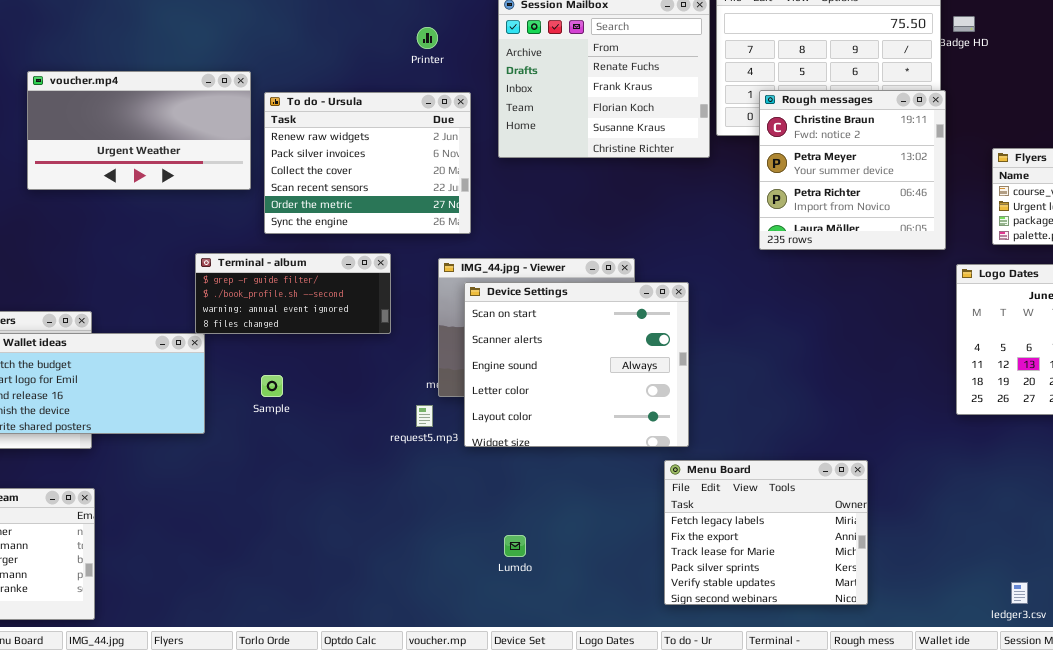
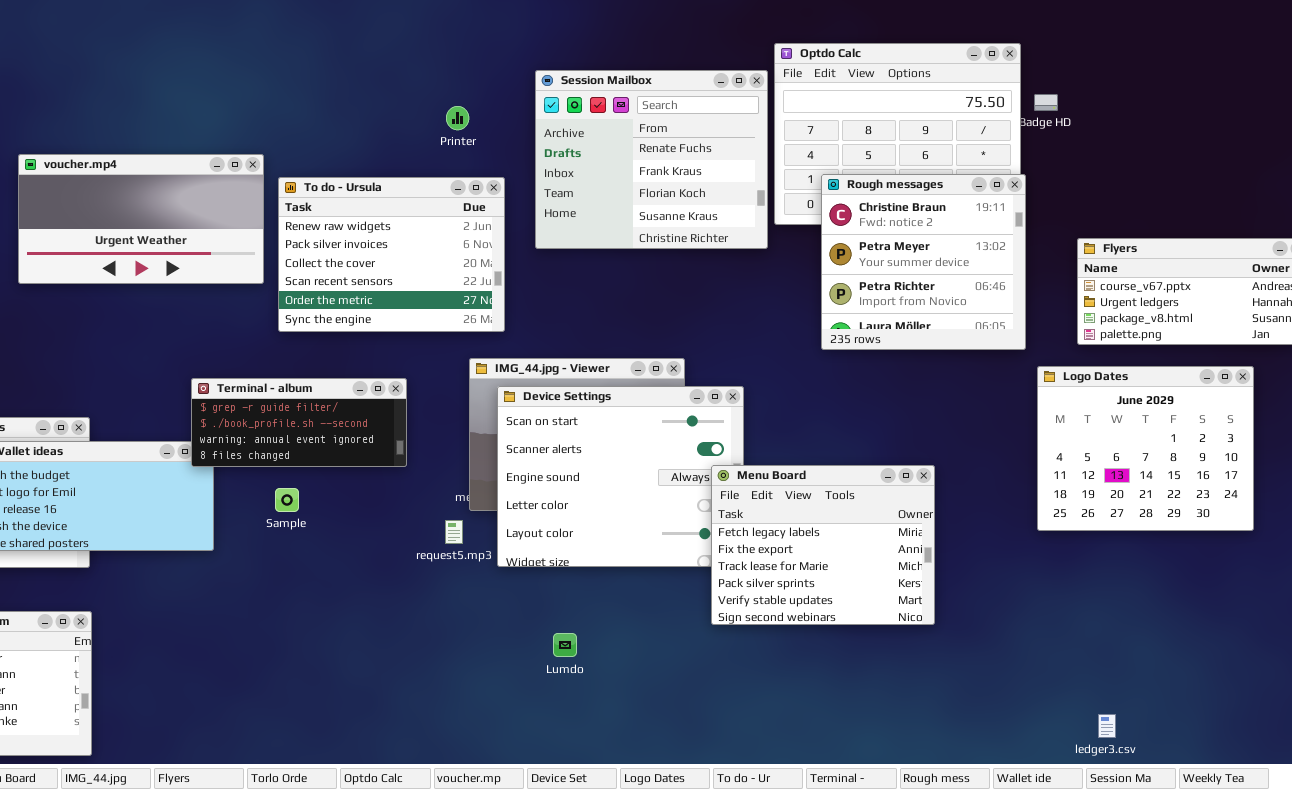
Terminal - album: [195,253,391,334] -> [191,378,407,467], moved
Menu Board: [664,460,868,605] -> [711,465,935,625], moved
Lumdo: [504,535,526,557] -> [553,633,577,657], moved

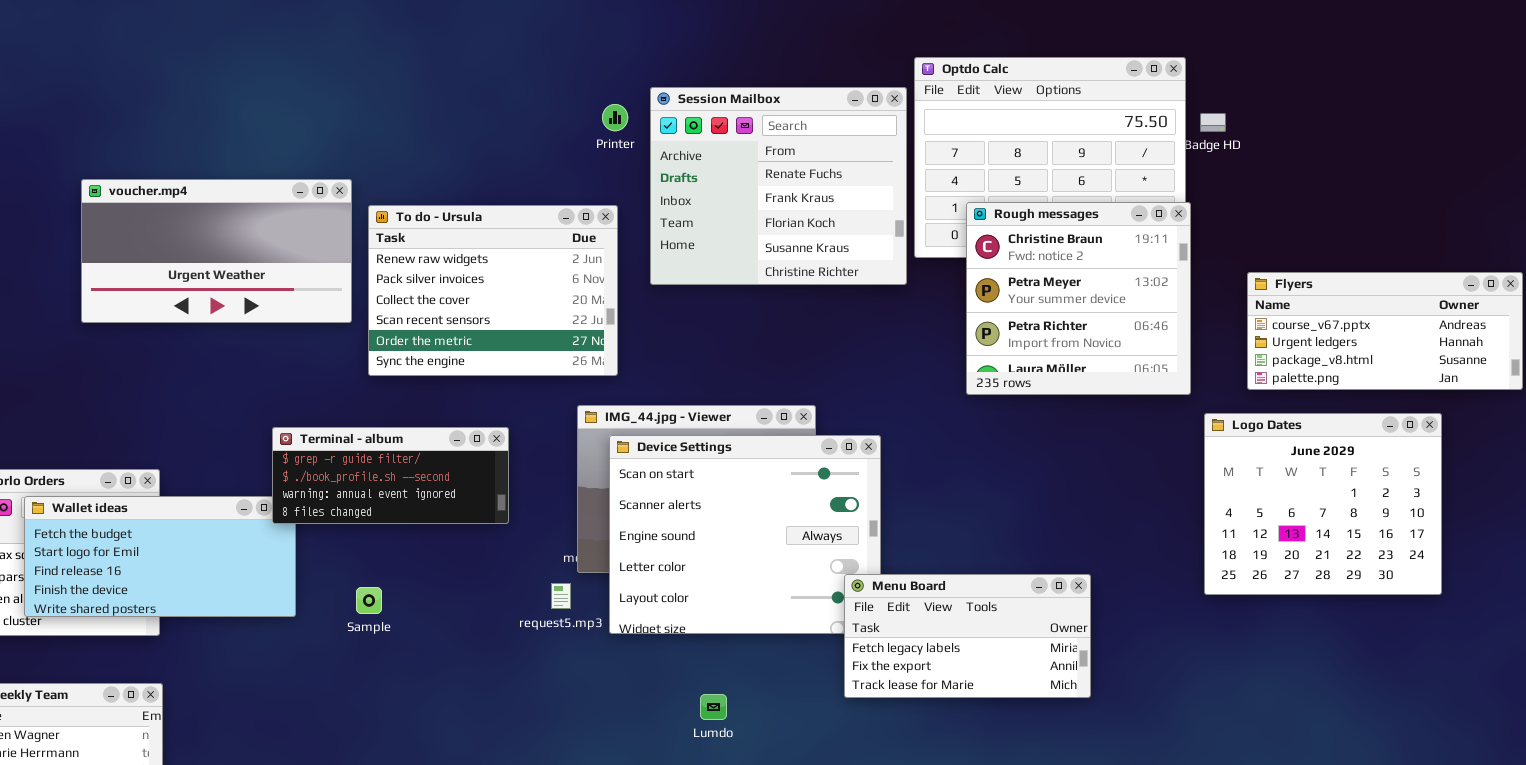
Printer: [446,106,469,130] -> [602,104,628,131], moved
Menu Board: [711,465,935,625] -> [844,574,1091,698], resized
Sample: [275,488,299,512] -> [356,587,382,614], moved
Lumdo: [553,633,577,657] -> [700,694,727,720], moved

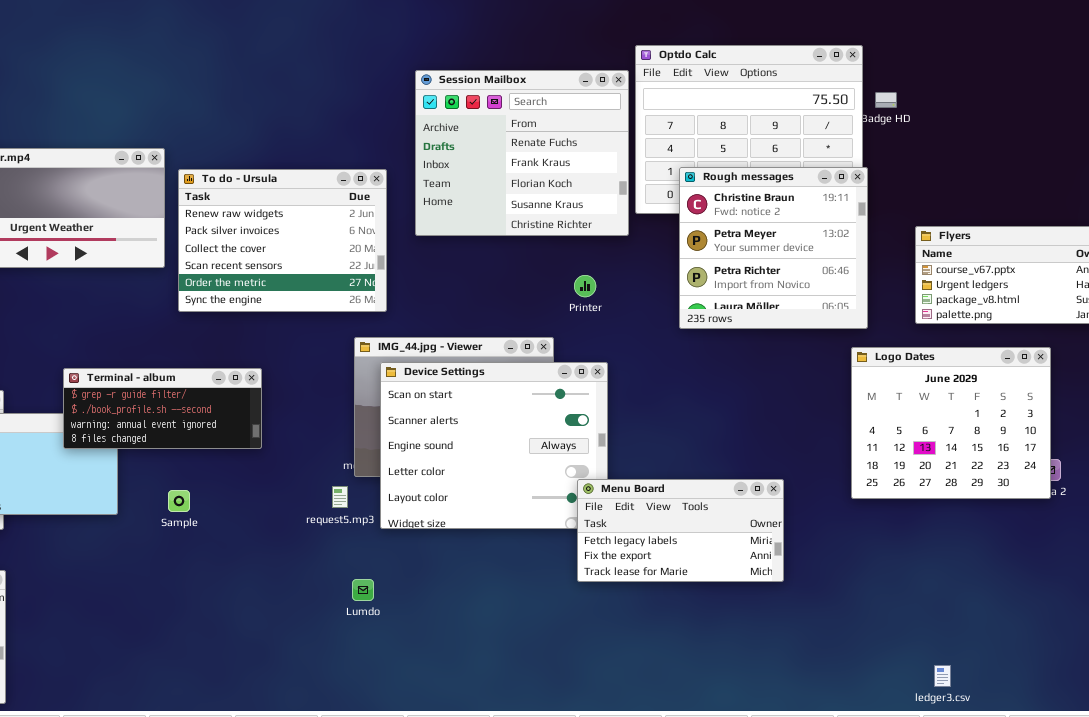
Printer: [602,104,628,131] -> [574,275,596,297], moved
Logo Dates: [1204,413,1442,595] -> [851,347,1051,499], moved
Terminal - album: [272,427,509,524] -> [63,368,262,449], moved
Lumdo: [700,694,727,720] -> [352,579,374,601], moved

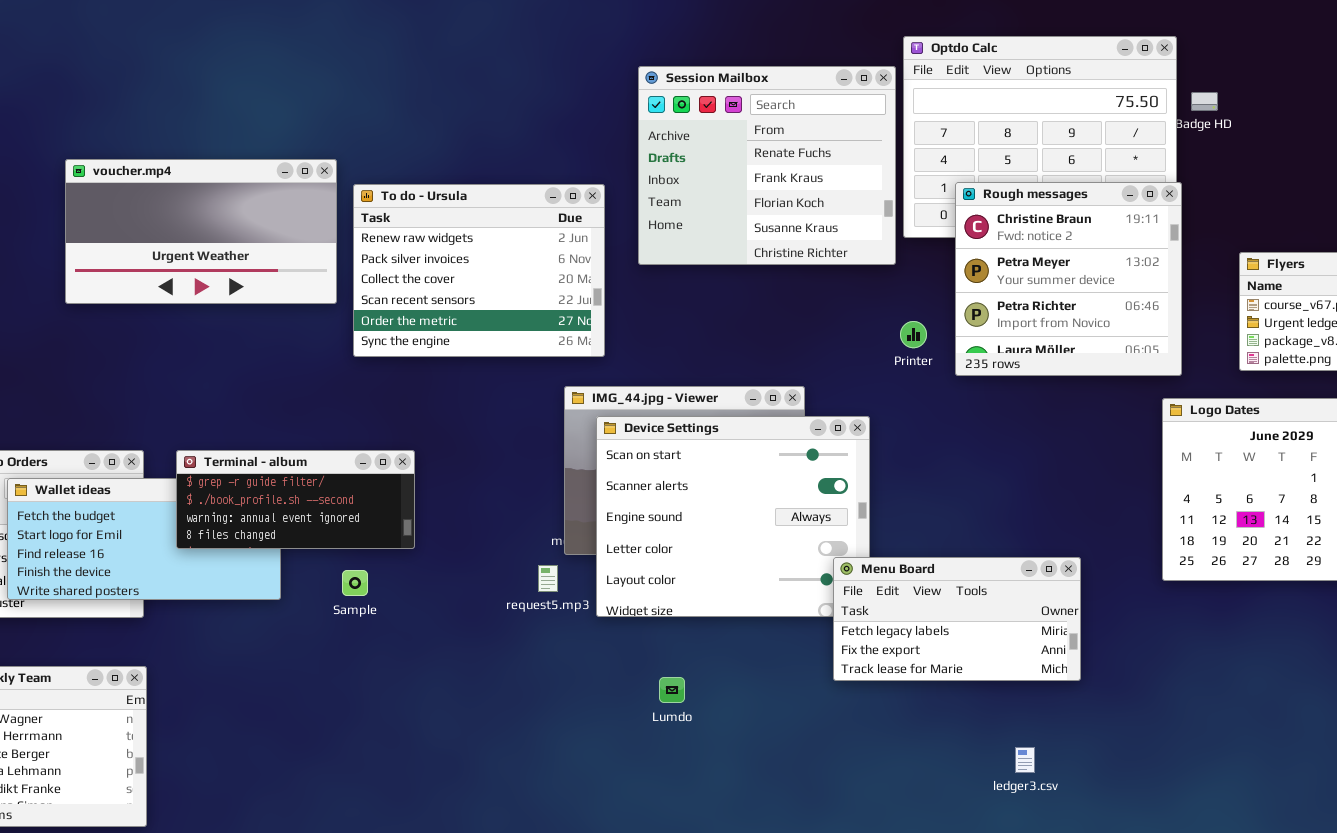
Printer: [574,275,596,297] -> [900,321,927,348], moved
Terminal - album: [63,368,262,449] -> [176,450,415,549], moved
Lumdo: [352,579,374,601] -> [659,677,685,703], moved
ledger3.csv: [934,665,951,687] -> [1015,747,1035,773], moved

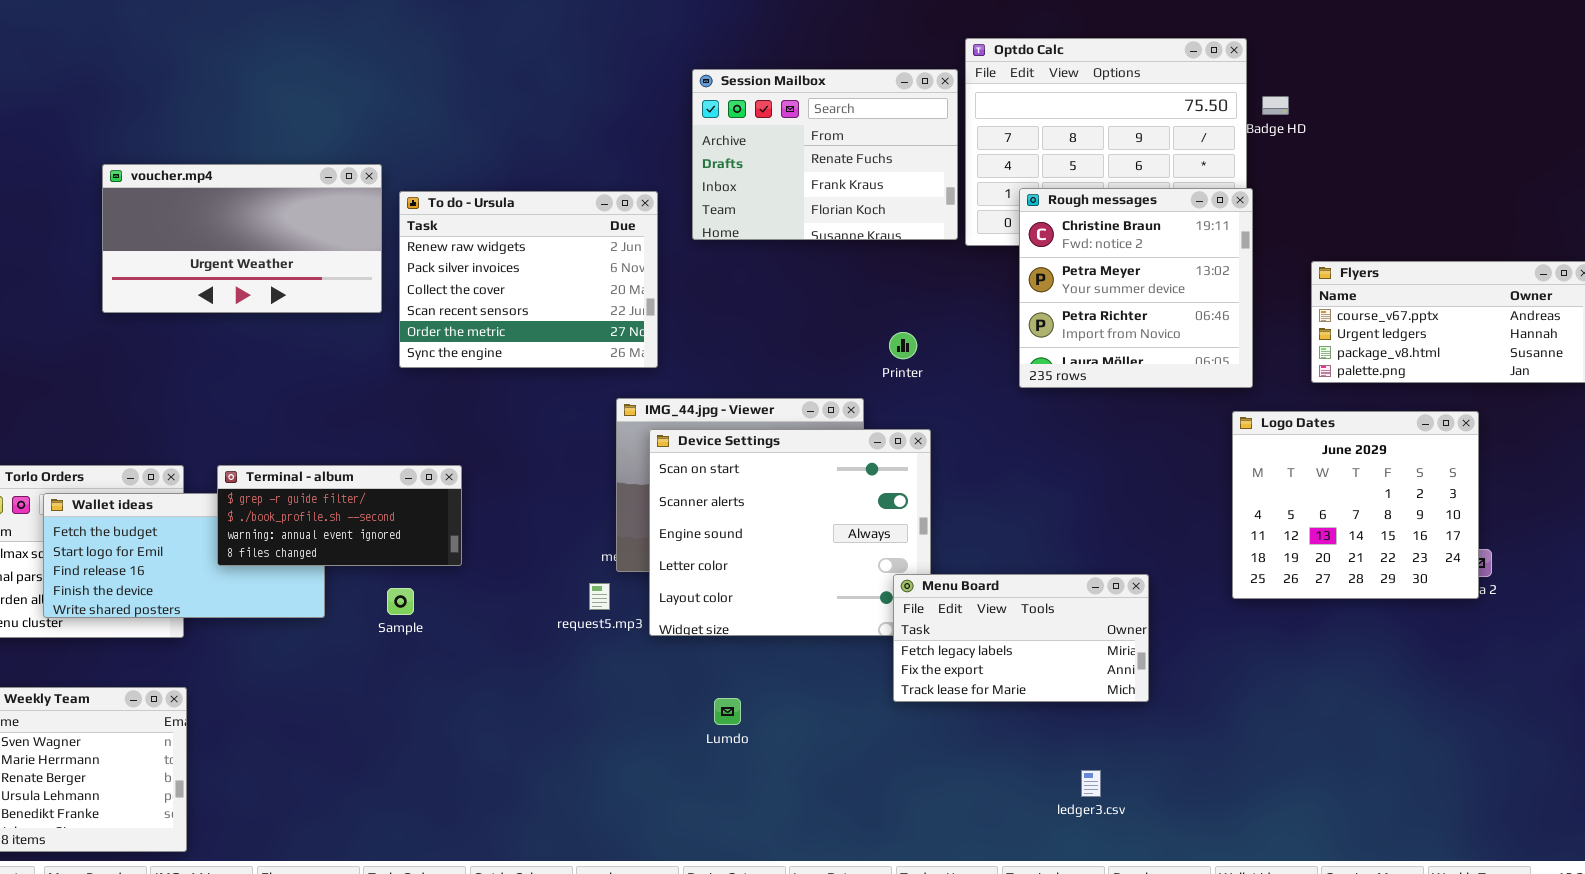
Session Mailbox: [638,66,896,265] -> [692,69,958,240], resized
Printer: [900,321,927,348] -> [889,332,917,359], moved

